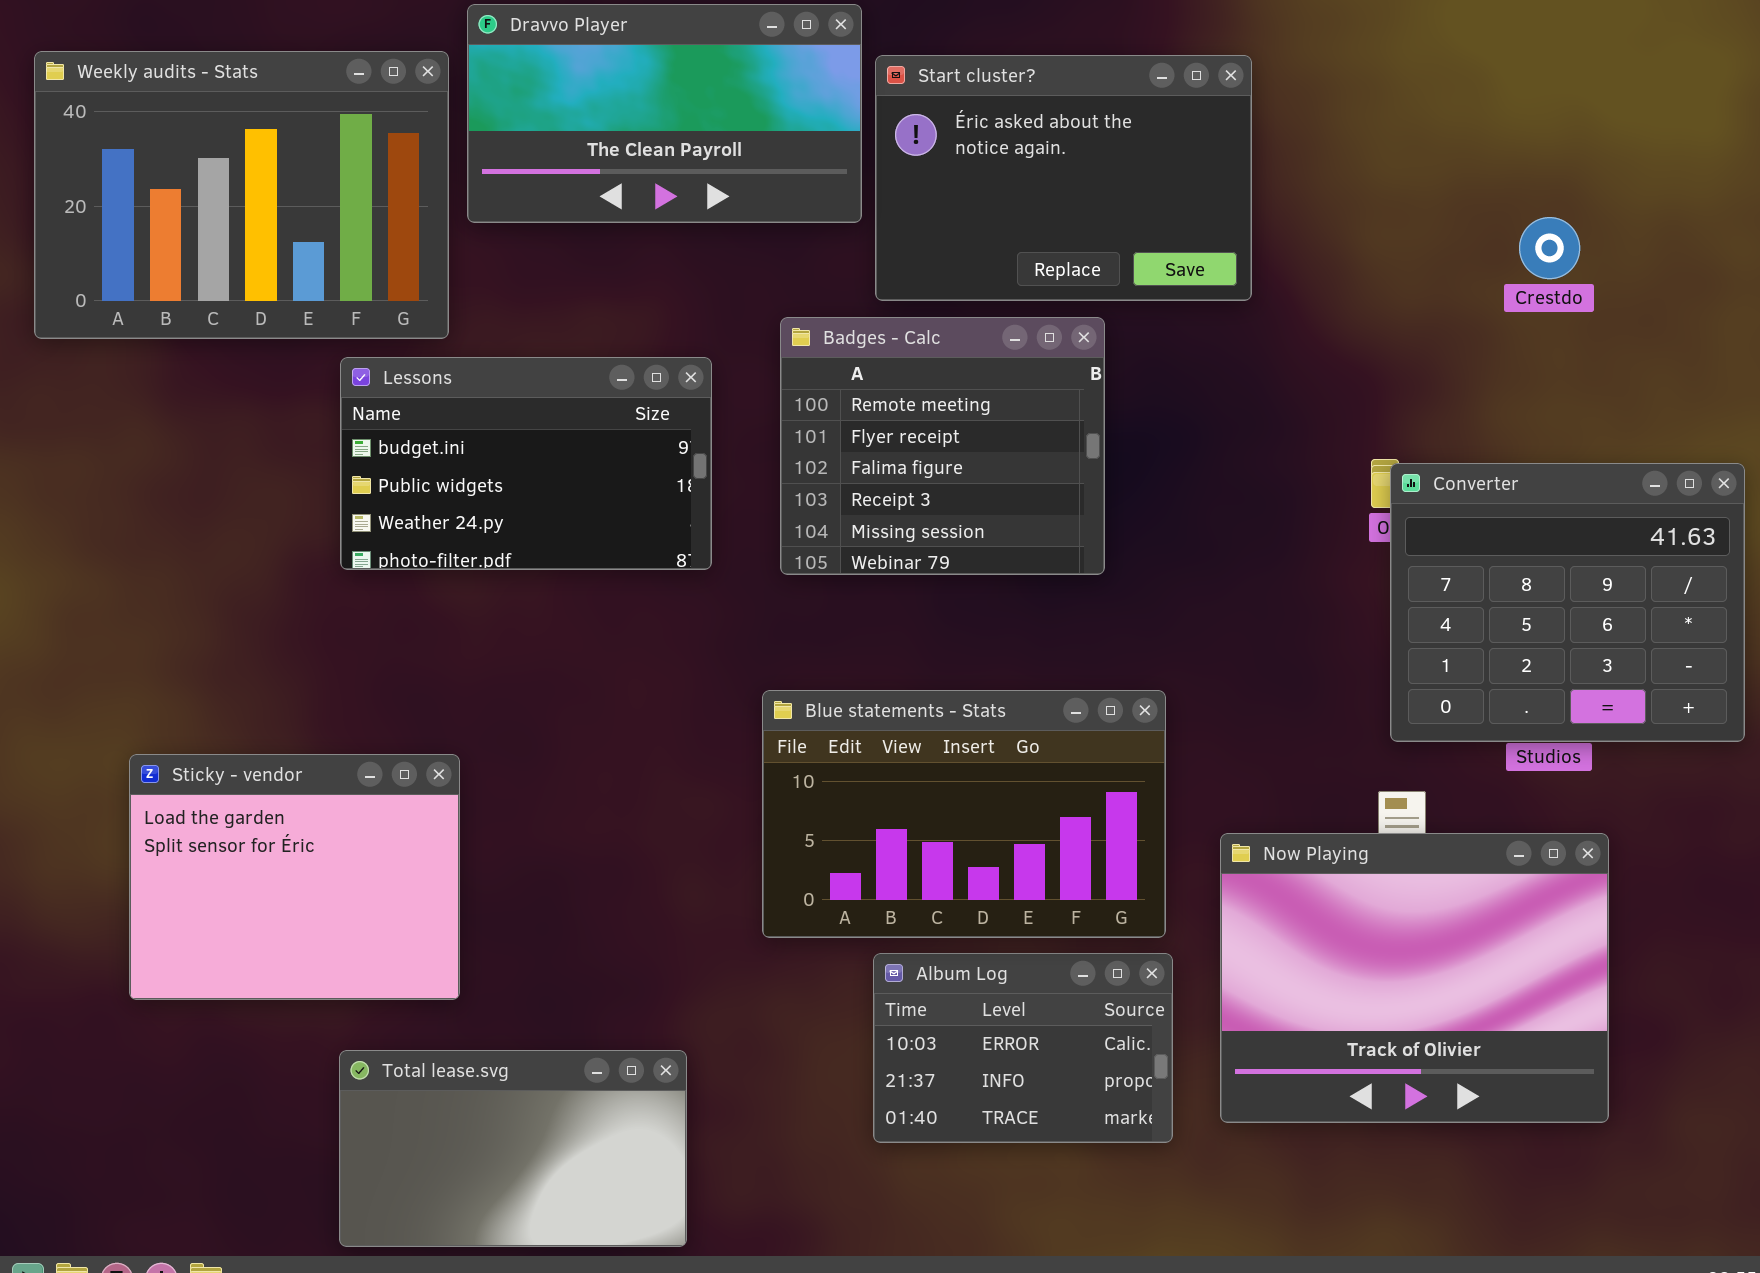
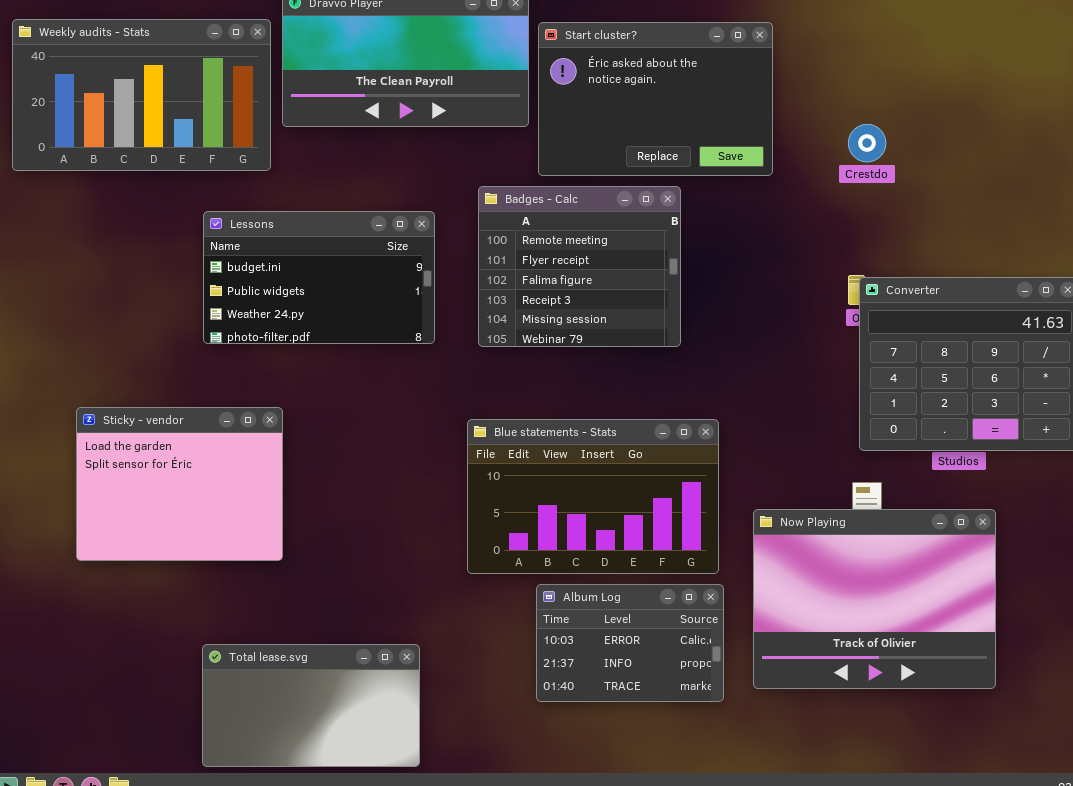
Weekly audits - Stats: [34,51,449,339] -> [12,19,271,171], resized
Crestdo: [1519,217,1580,279] -> [848,124,886,162], moved
Sticky - vendor: [129,754,460,1000] -> [76,407,283,561], moved

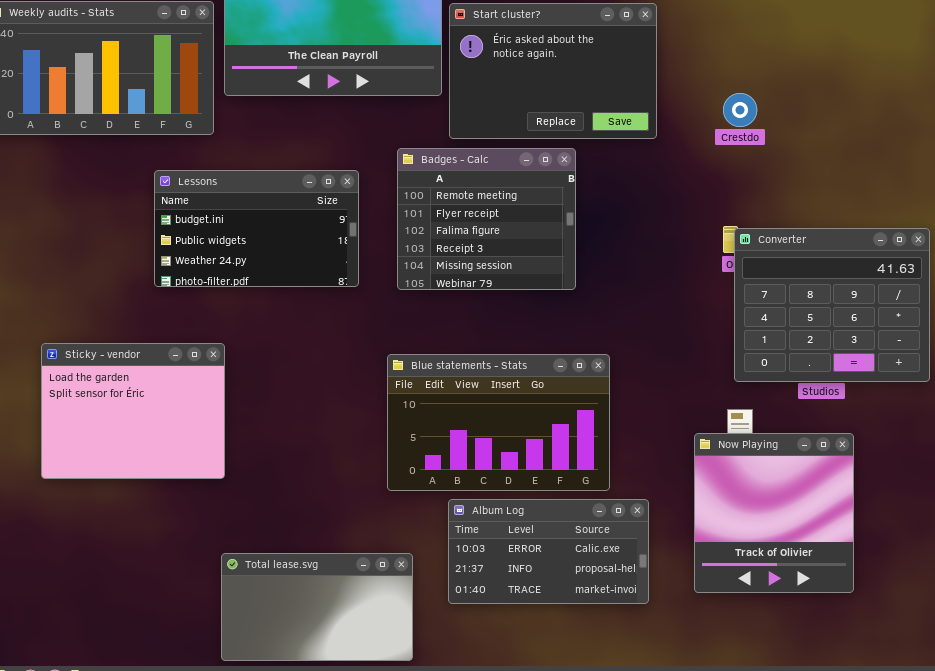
Now Playing: [753,509,996,689] -> [694,433,854,593], resized
Album Log: [536,584,724,702] -> [448,499,649,604], resized
Total lease.svg: [202,644,420,767] -> [221,553,413,661], moved

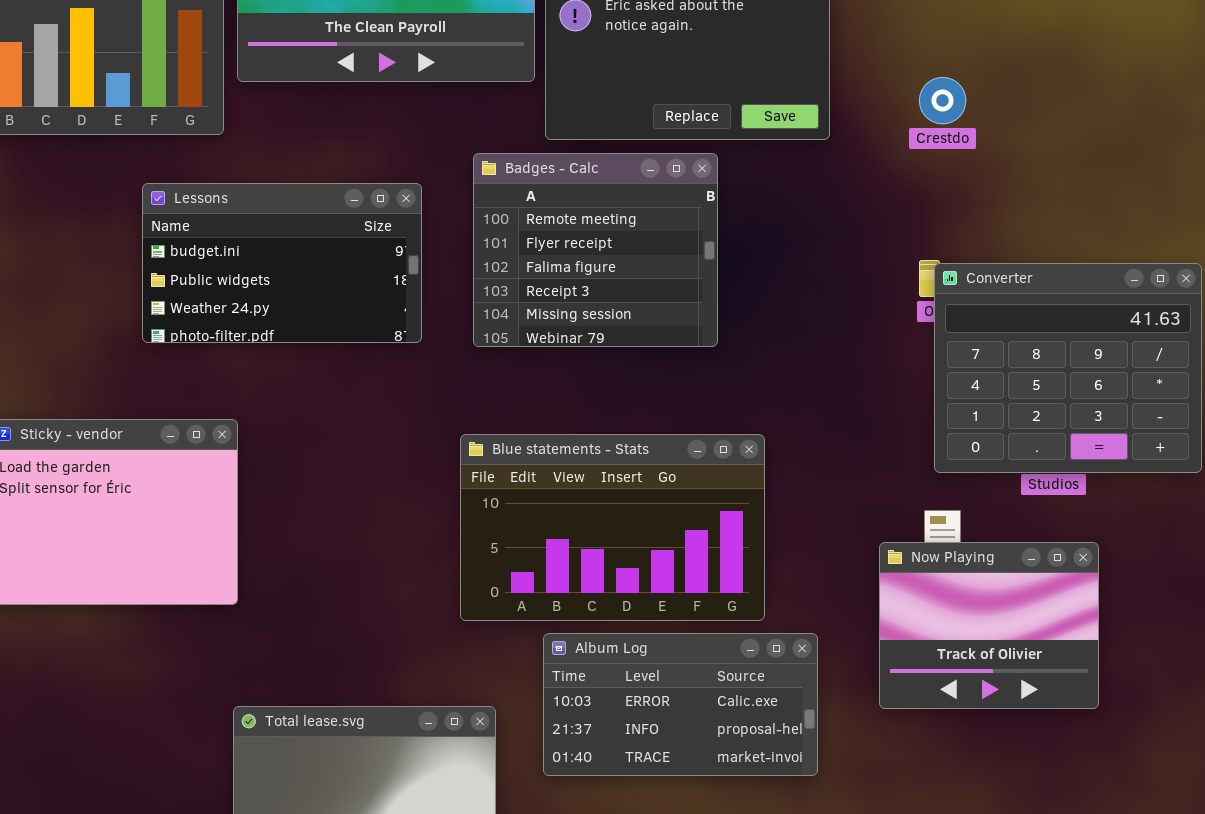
Now Playing: [694,433,854,593] -> [879,542,1099,709], resized

